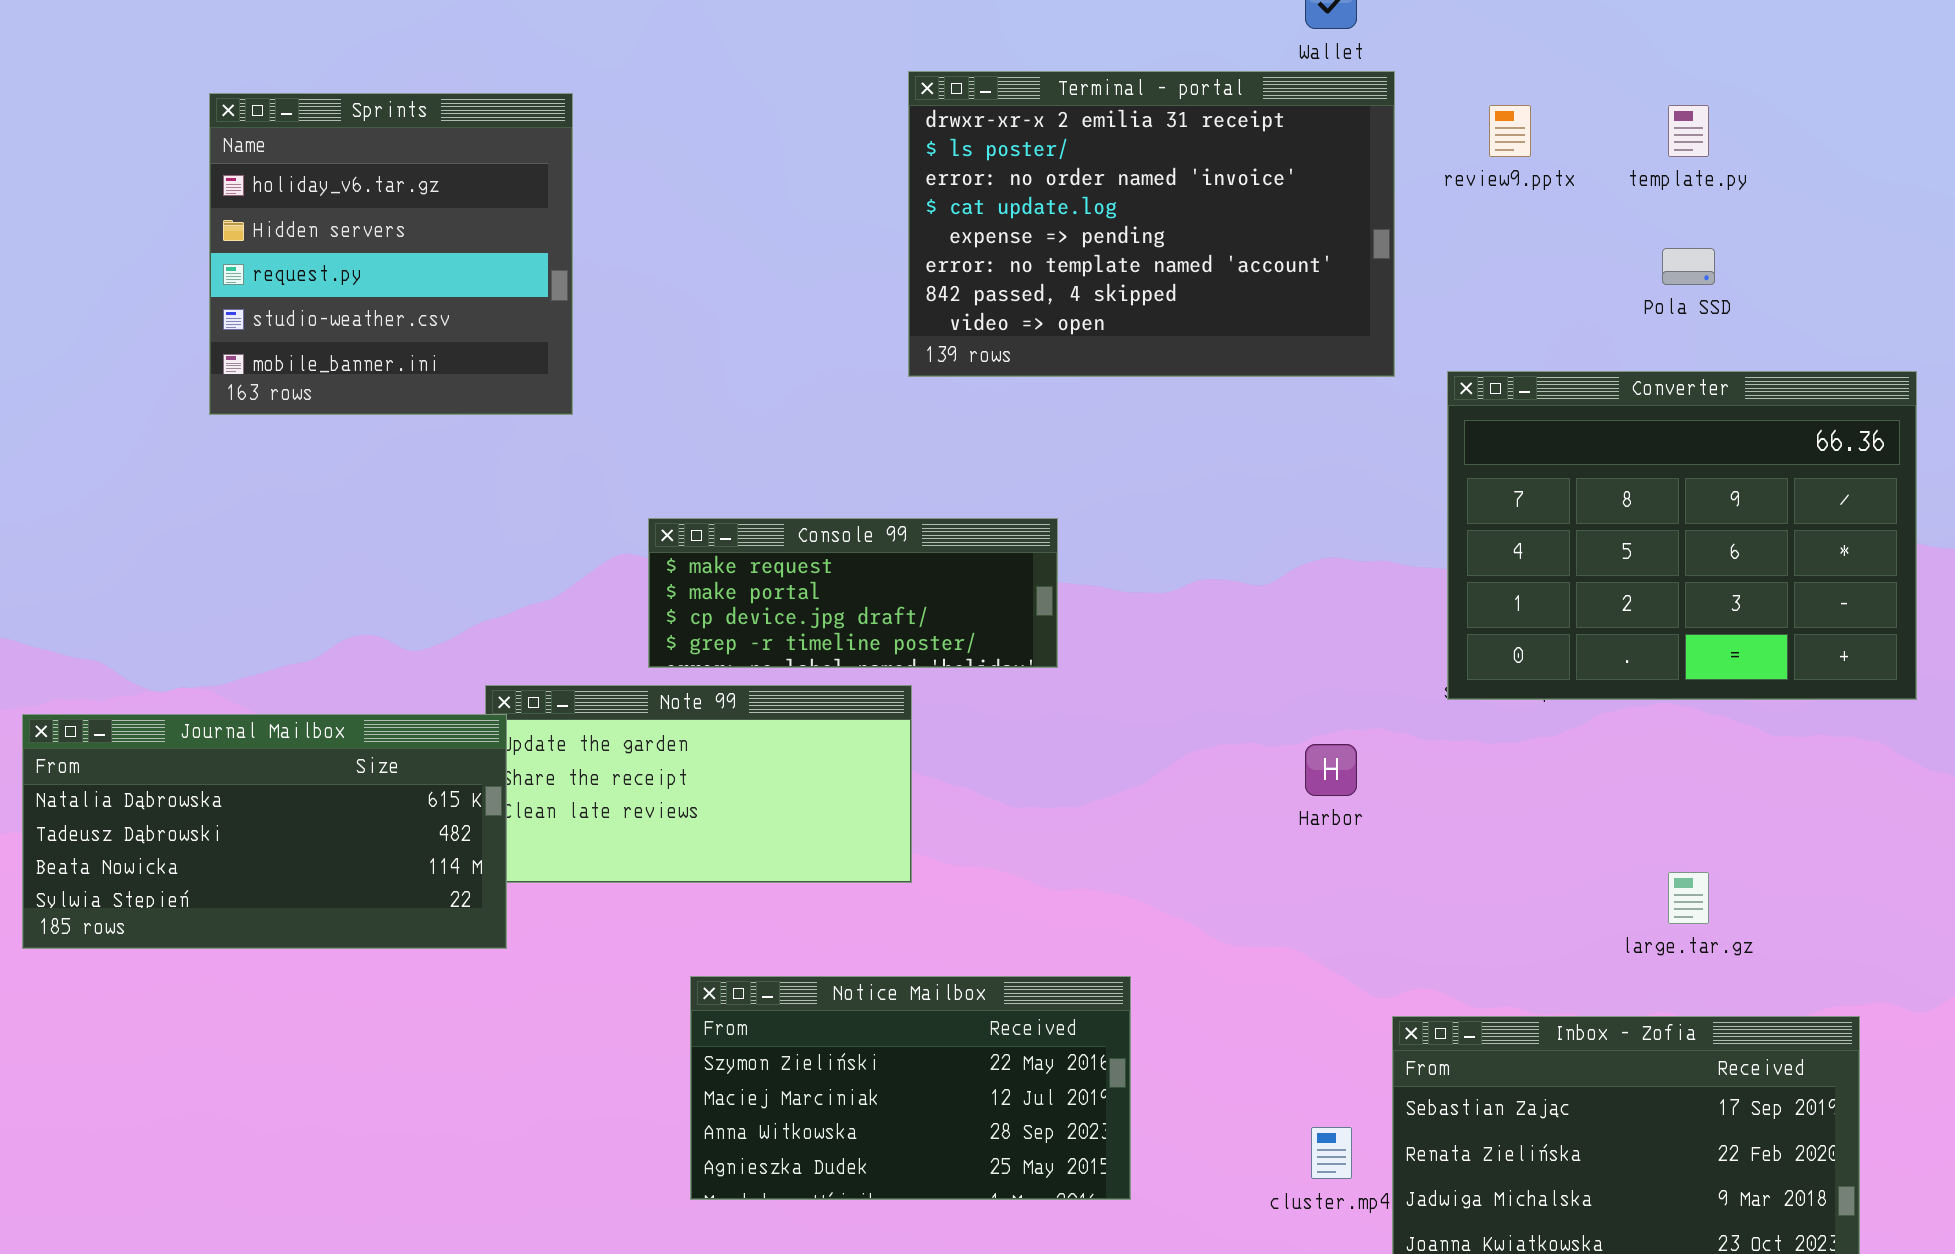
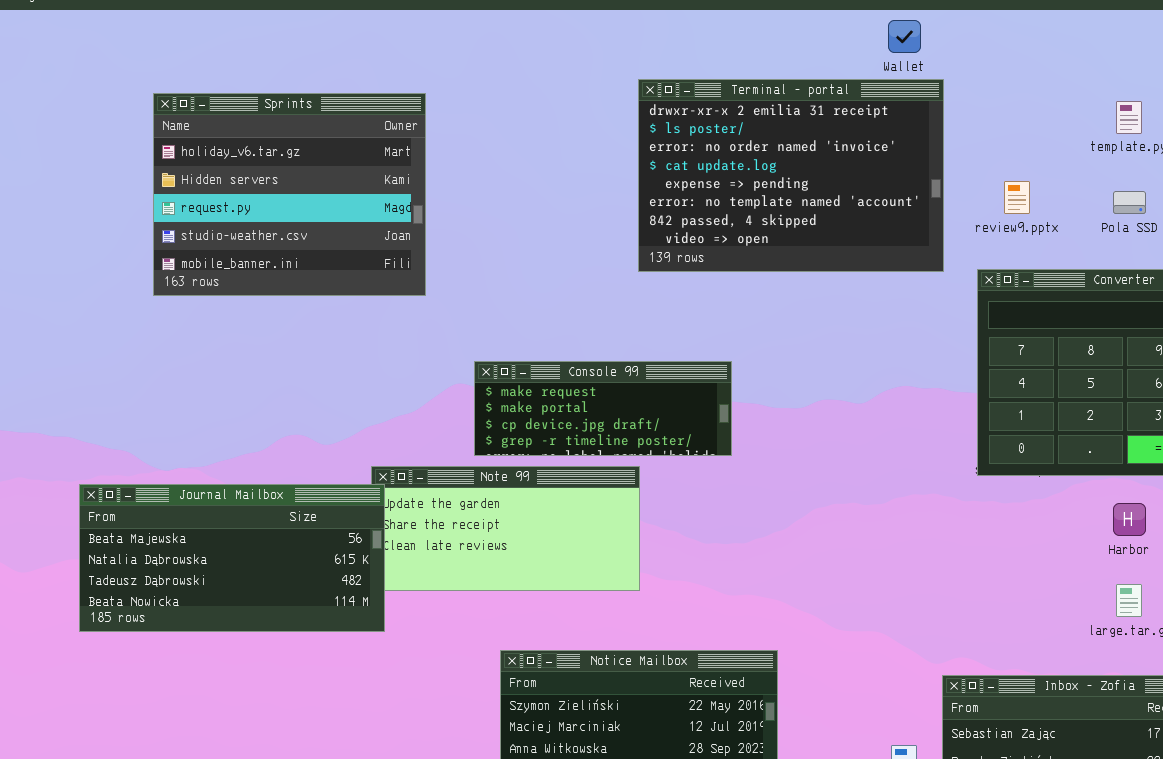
Sprints: [209,93,573,415] -> [153,93,426,296], resized
review9.pptx: [1489,105,1531,157] -> [1004,181,1030,214], moved
Journal Mailbox: [22,714,507,949] -> [79,484,385,632], scrolled up 1 row
Harbor: [1305,744,1357,796] -> [1113,503,1146,536], moved

